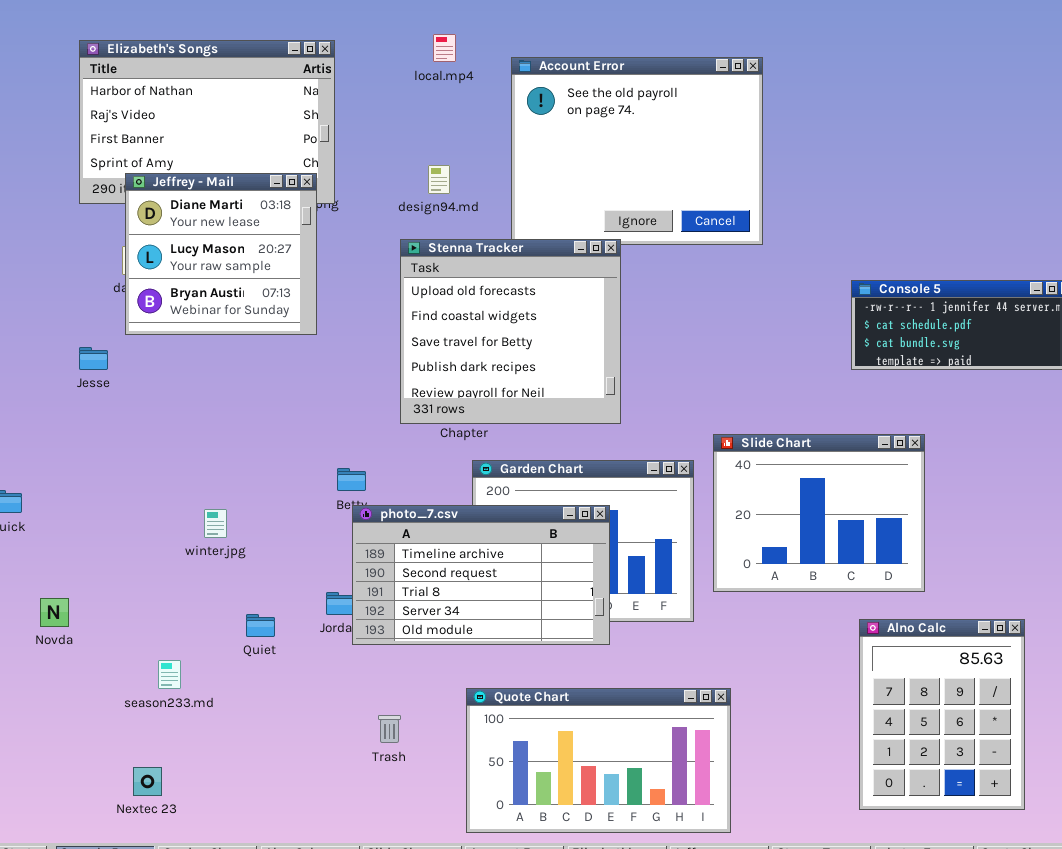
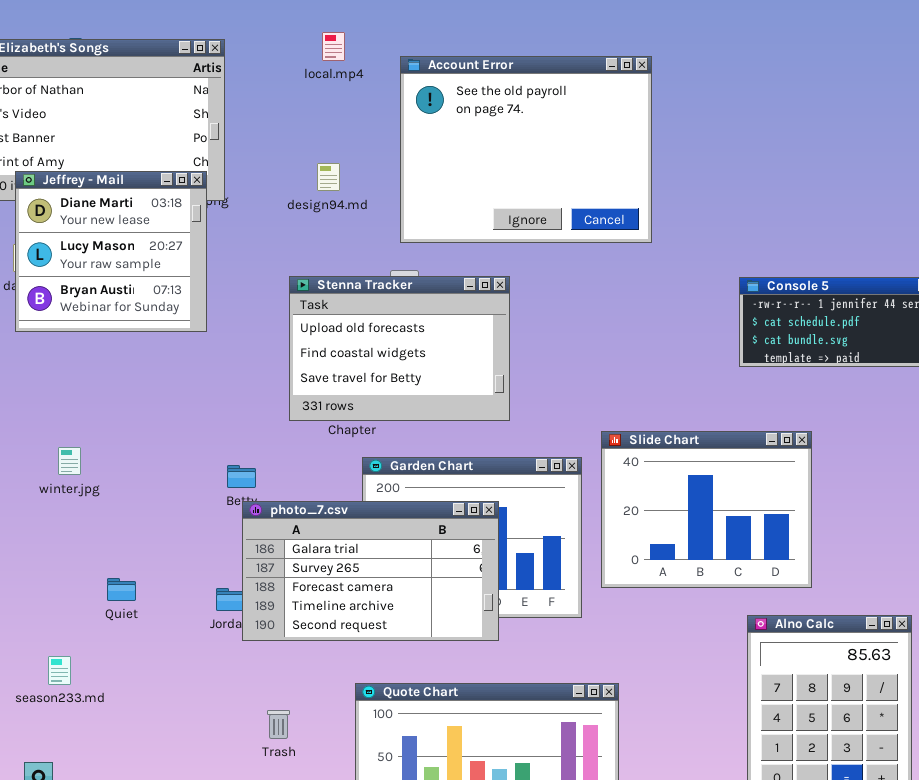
Stenna Tracker: [400,239,621,424] -> [289,276,510,421], resized
photo_7.csv: [352,505,610,645] -> [242,501,499,641], scrolled up 3 rows
winter.jpg: [204,509,227,538] -> [58,447,81,475], moved
Quiet: [246,614,275,637] -> [107,578,136,601], moved

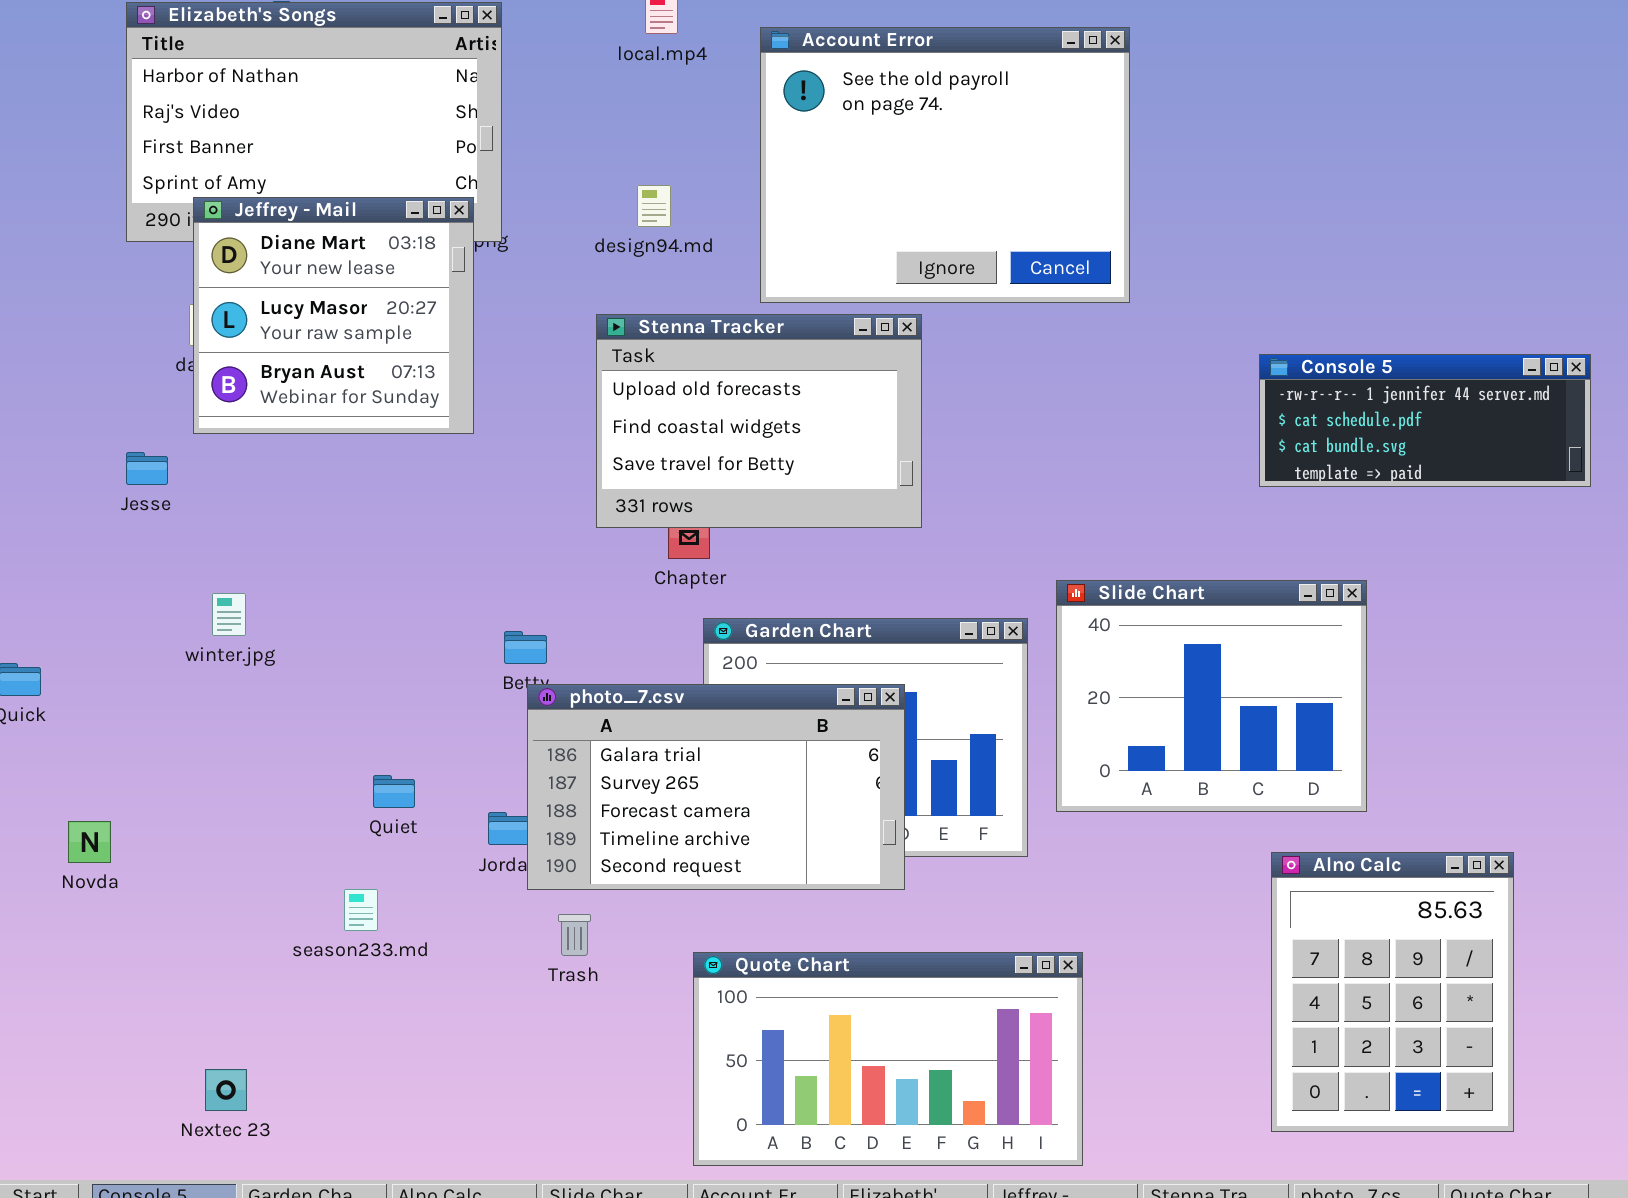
Stenna Tracker: [289,276,510,421] -> [596,314,922,528], moved
winter.jpg: [58,447,81,475] -> [212,593,246,636], moved
Quiet: [107,578,136,601] -> [373,775,415,808], moved
season233.md: [48,656,71,685] -> [344,889,378,931], moved
Trash: [267,710,290,739] -> [558,914,591,956], moved

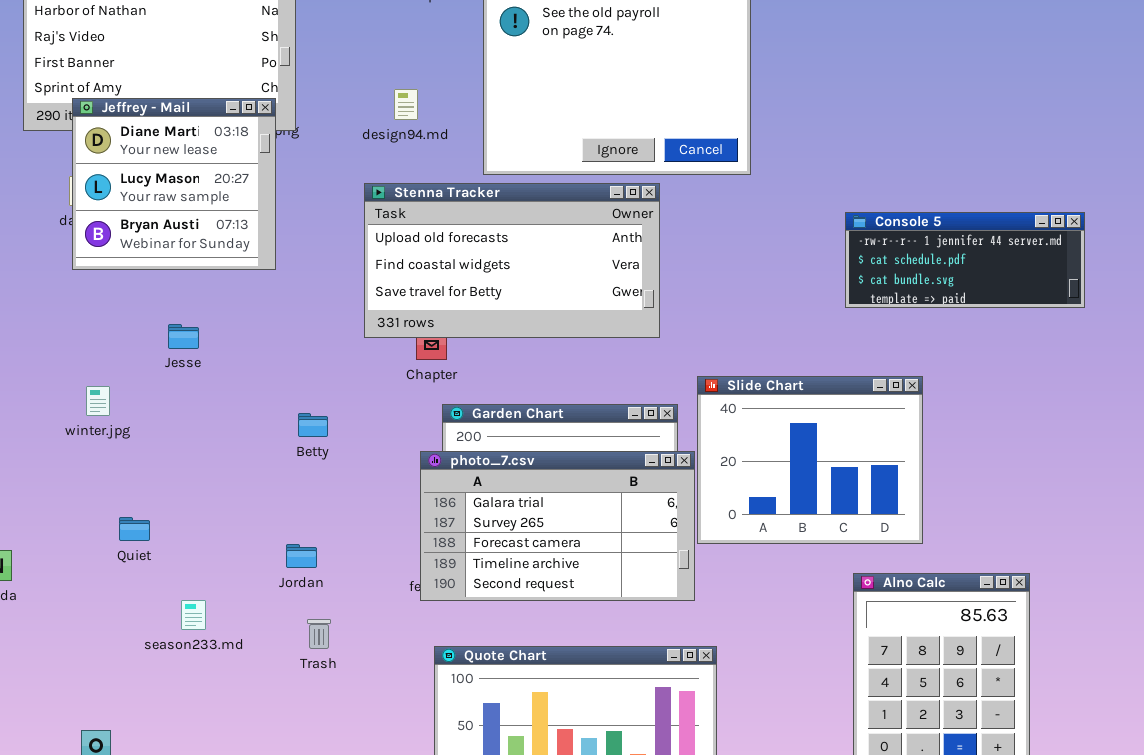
Stenna Tracker: [596,314,922,528] -> [364,183,660,338], resized
Jesse: [126,452,168,485] -> [168,324,199,349], moved
photo_7.csv: [527,684,905,890] -> [420,451,695,601], moved
Quiet: [373,775,415,808] -> [119,517,150,541], moved
Trash: [558,914,591,956] -> [307,619,331,649], moved

